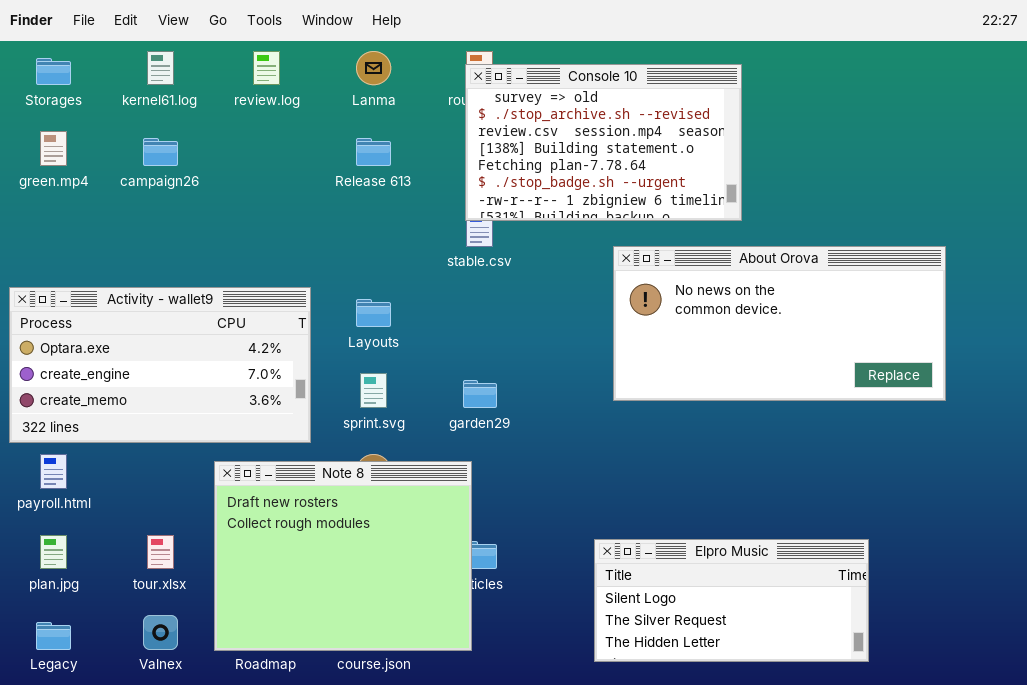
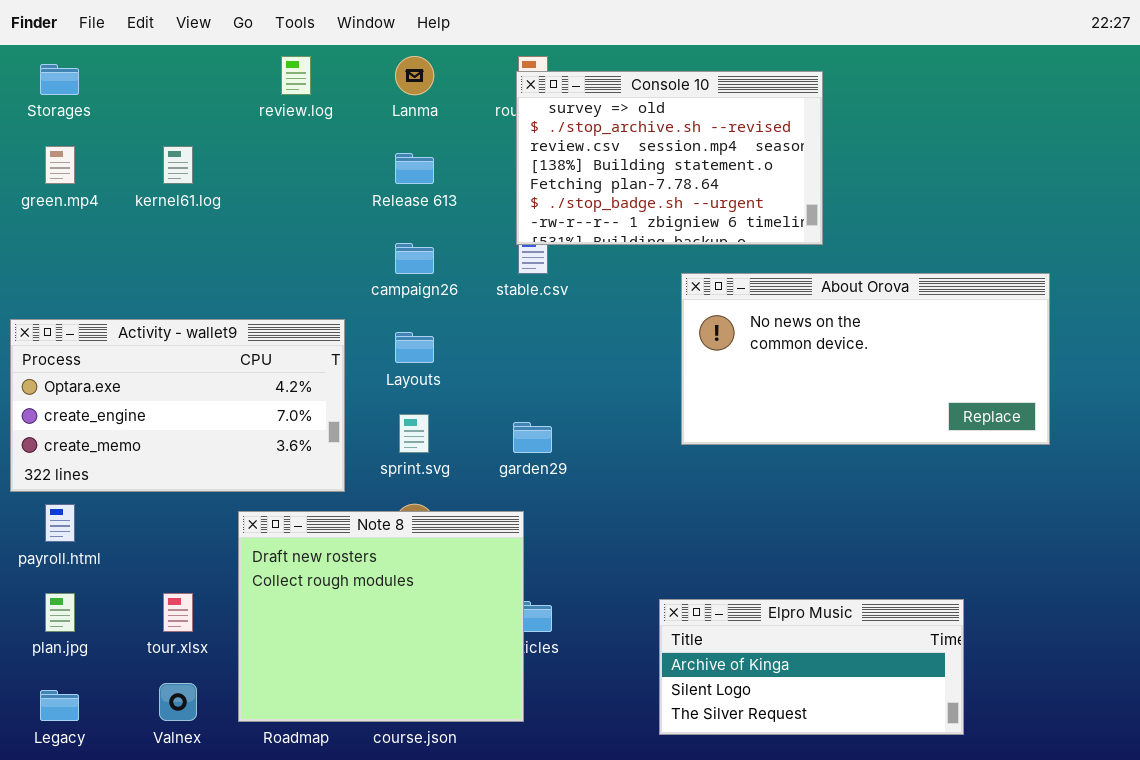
kernel61.log: [147,51,174,85] -> [163,146,193,184], moved
campaign26: [143,138,178,166] -> [395,243,434,274], moved
Elpro Music: [594,539,869,662] -> [659,599,964,735], scrolled up 1 row

